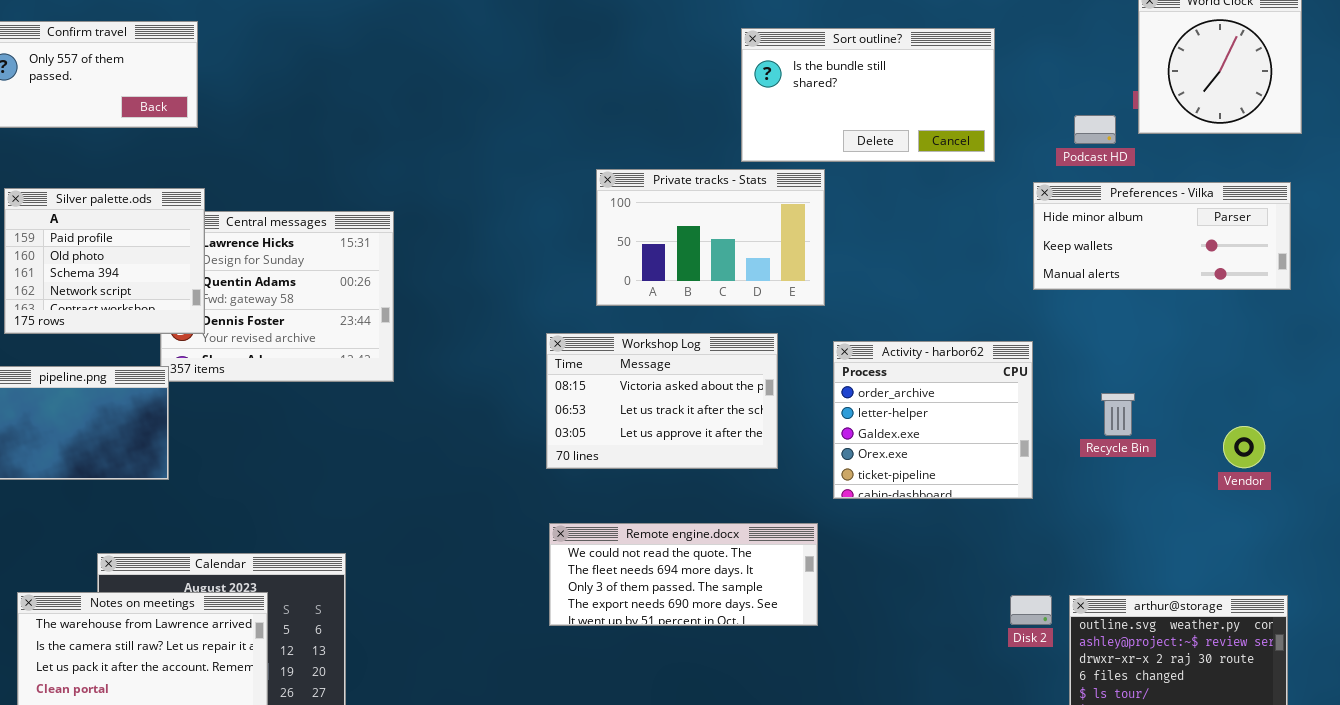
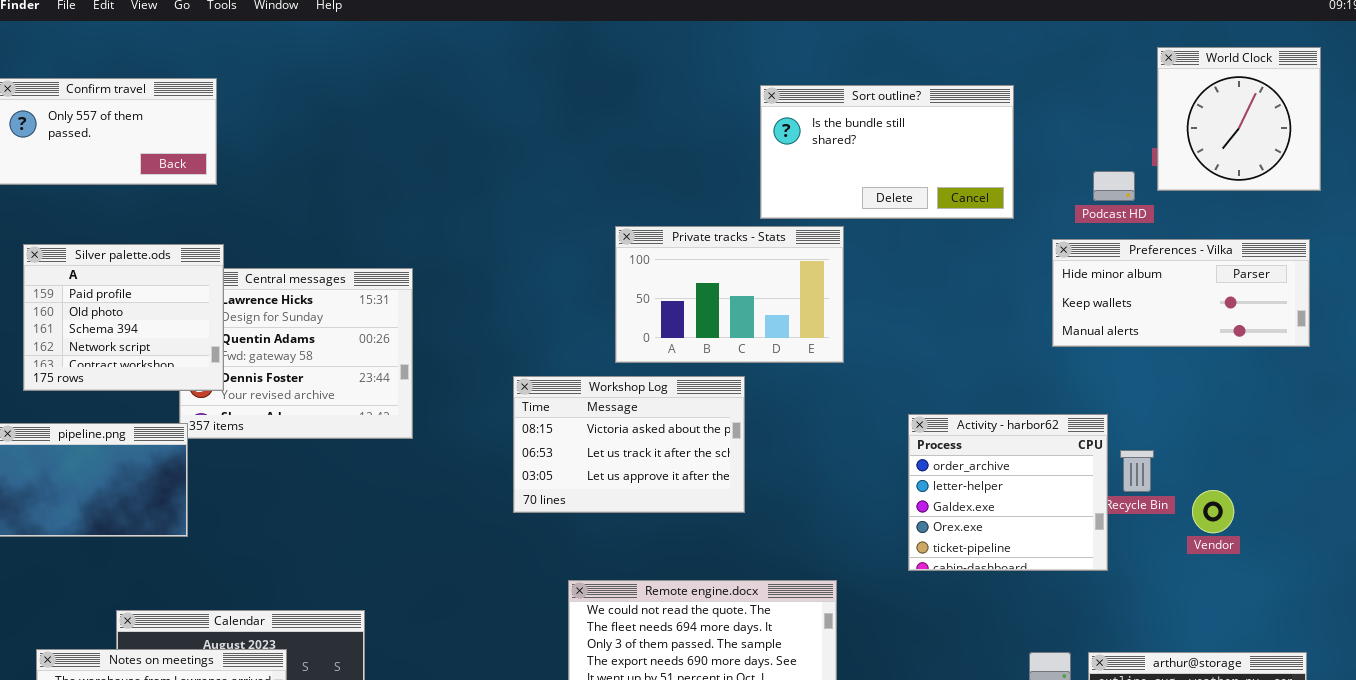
Workshop Log: [546,333,778,469] -> [513,376,745,513], moved
Activity - harbor62: [833,341,1033,499] -> [908,414,1108,571], moved
Vendor: [1223,426,1265,468] -> [1192,490,1234,533], moved

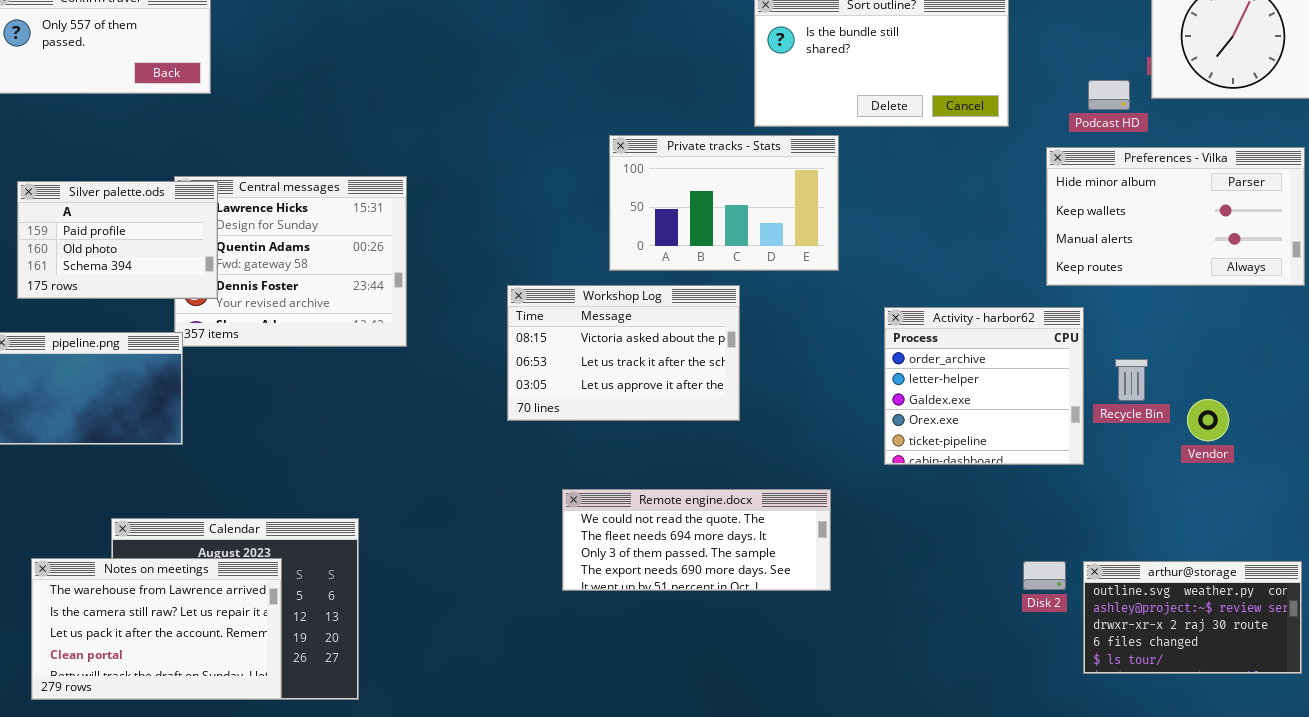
Preferences - Vilka: [1052,239,1310,347] -> [1046,147,1305,286], resized
Silver palette.ods: [23,244,224,391] -> [17,181,218,299], resized
Activity - harbor62: [908,414,1108,571] -> [884,307,1084,465], moved

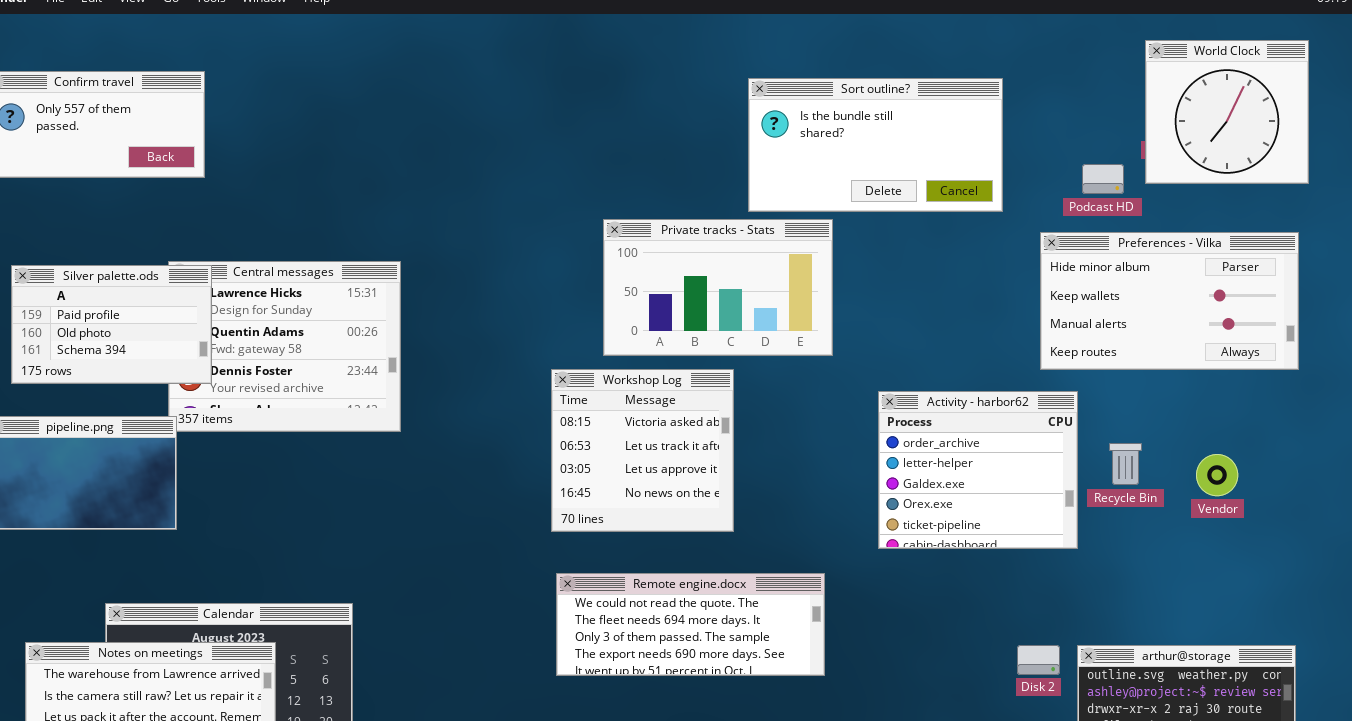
Workshop Log: [507,285,740,421] -> [551,369,734,532], resized
Vendor: [1187,399,1229,441] -> [1196,454,1238,496], moved

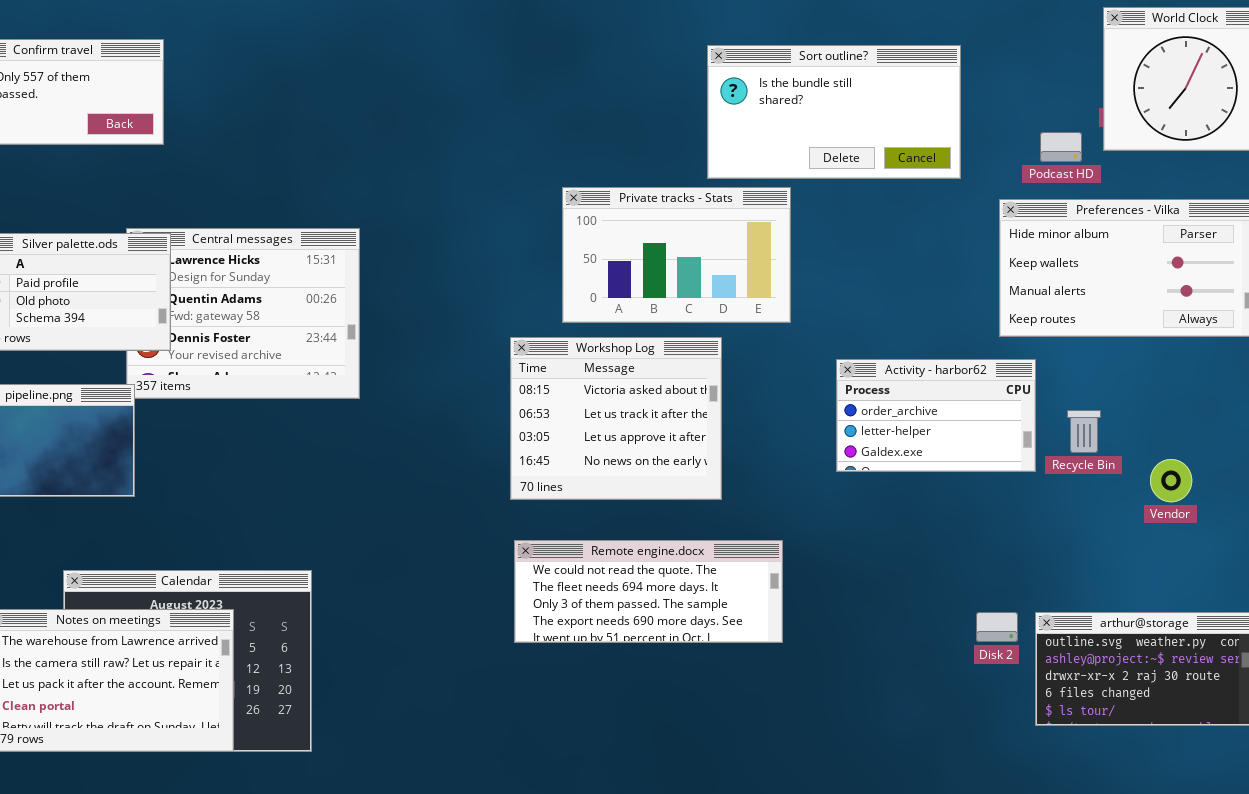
Workshop Log: [551,369,734,532] -> [510,337,722,500], resized
Activity - harbor62: [878,391,1078,549] -> [836,359,1036,472], resized
Vendor: [1196,454,1238,496] -> [1150,459,1192,502], moved

